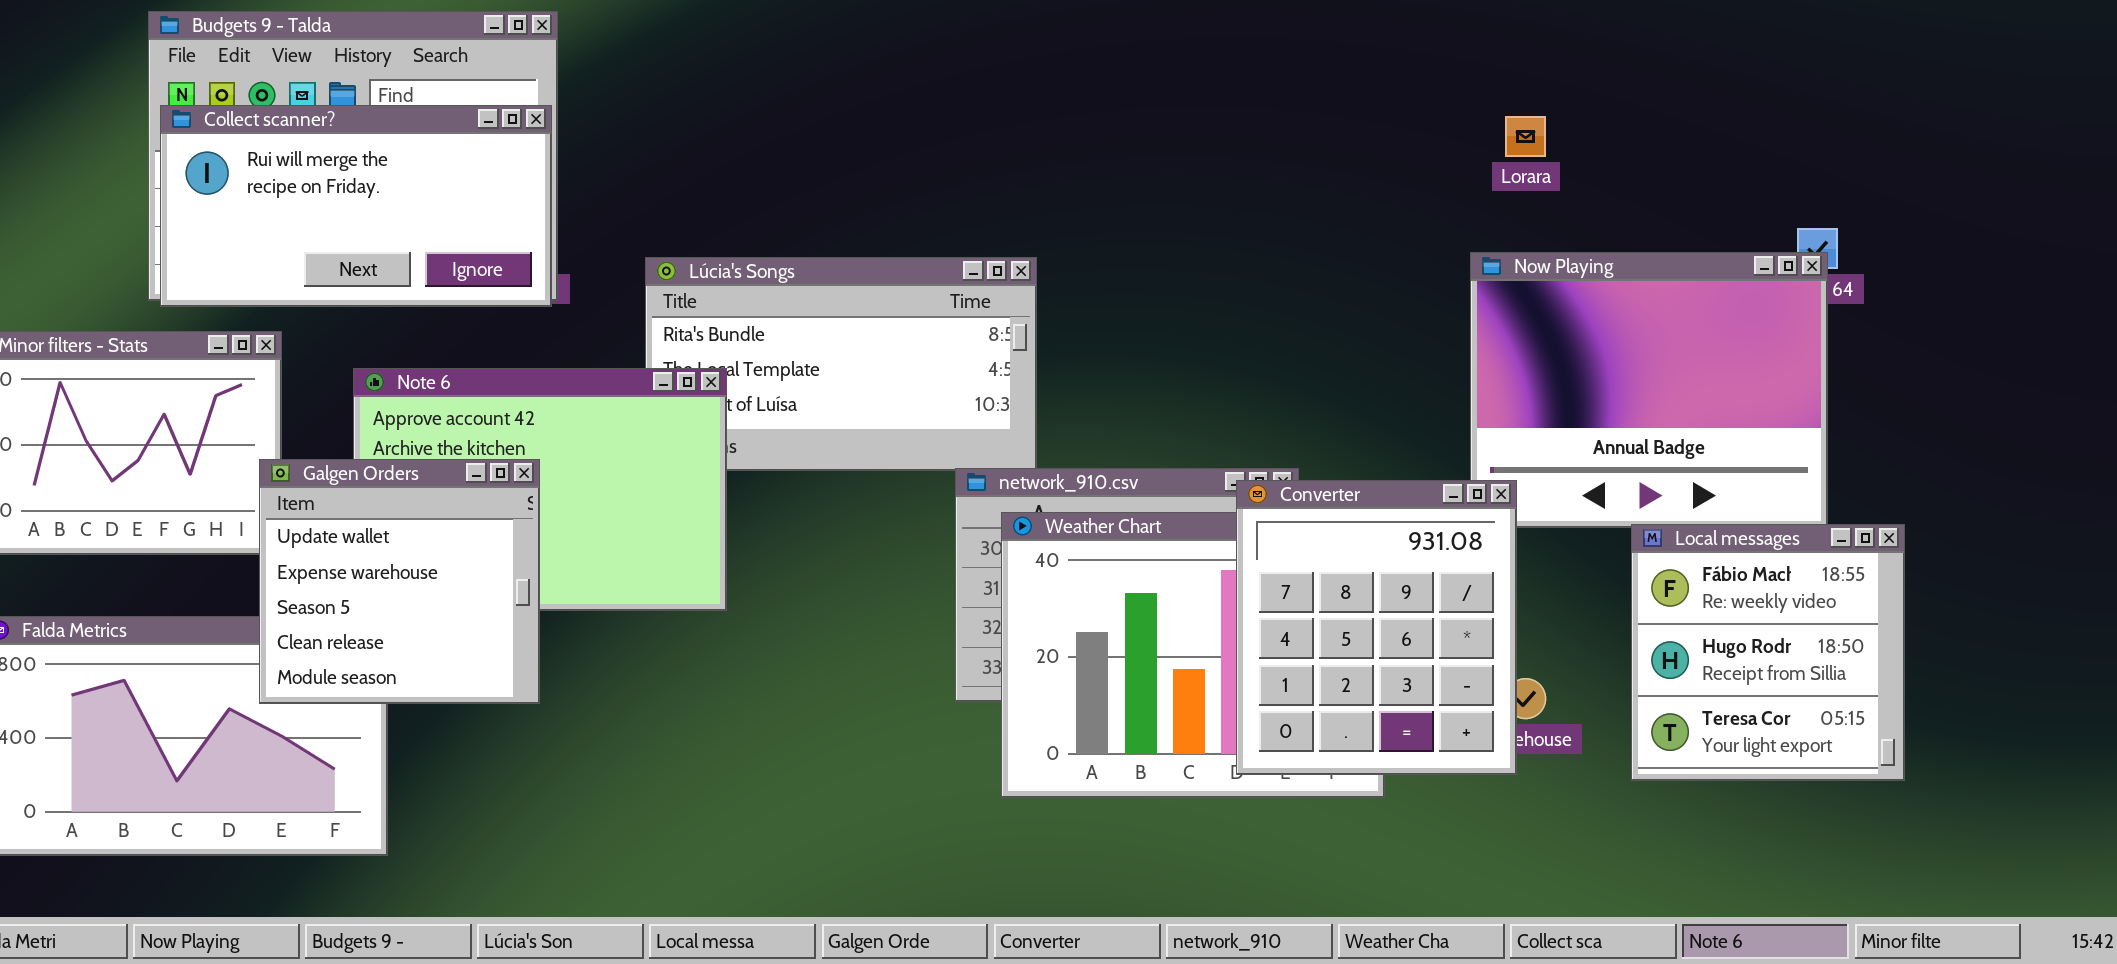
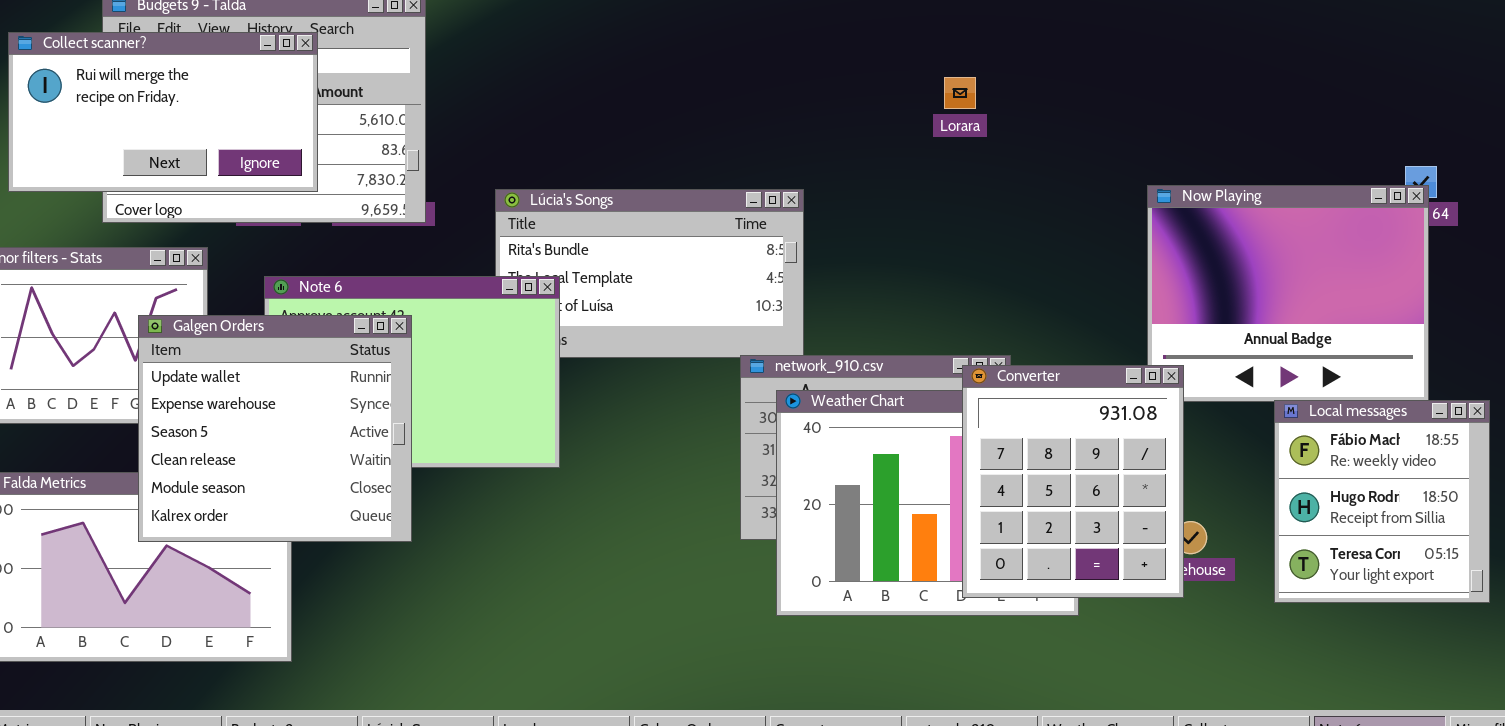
Collect scanner?: [160,105,552,307] -> [8,32,318,192], moved
Lorara: [1505,116,1546,157] -> [944,77,976,109], moved
Galgen Orders: [259,459,540,704] -> [138,315,412,542], resized

